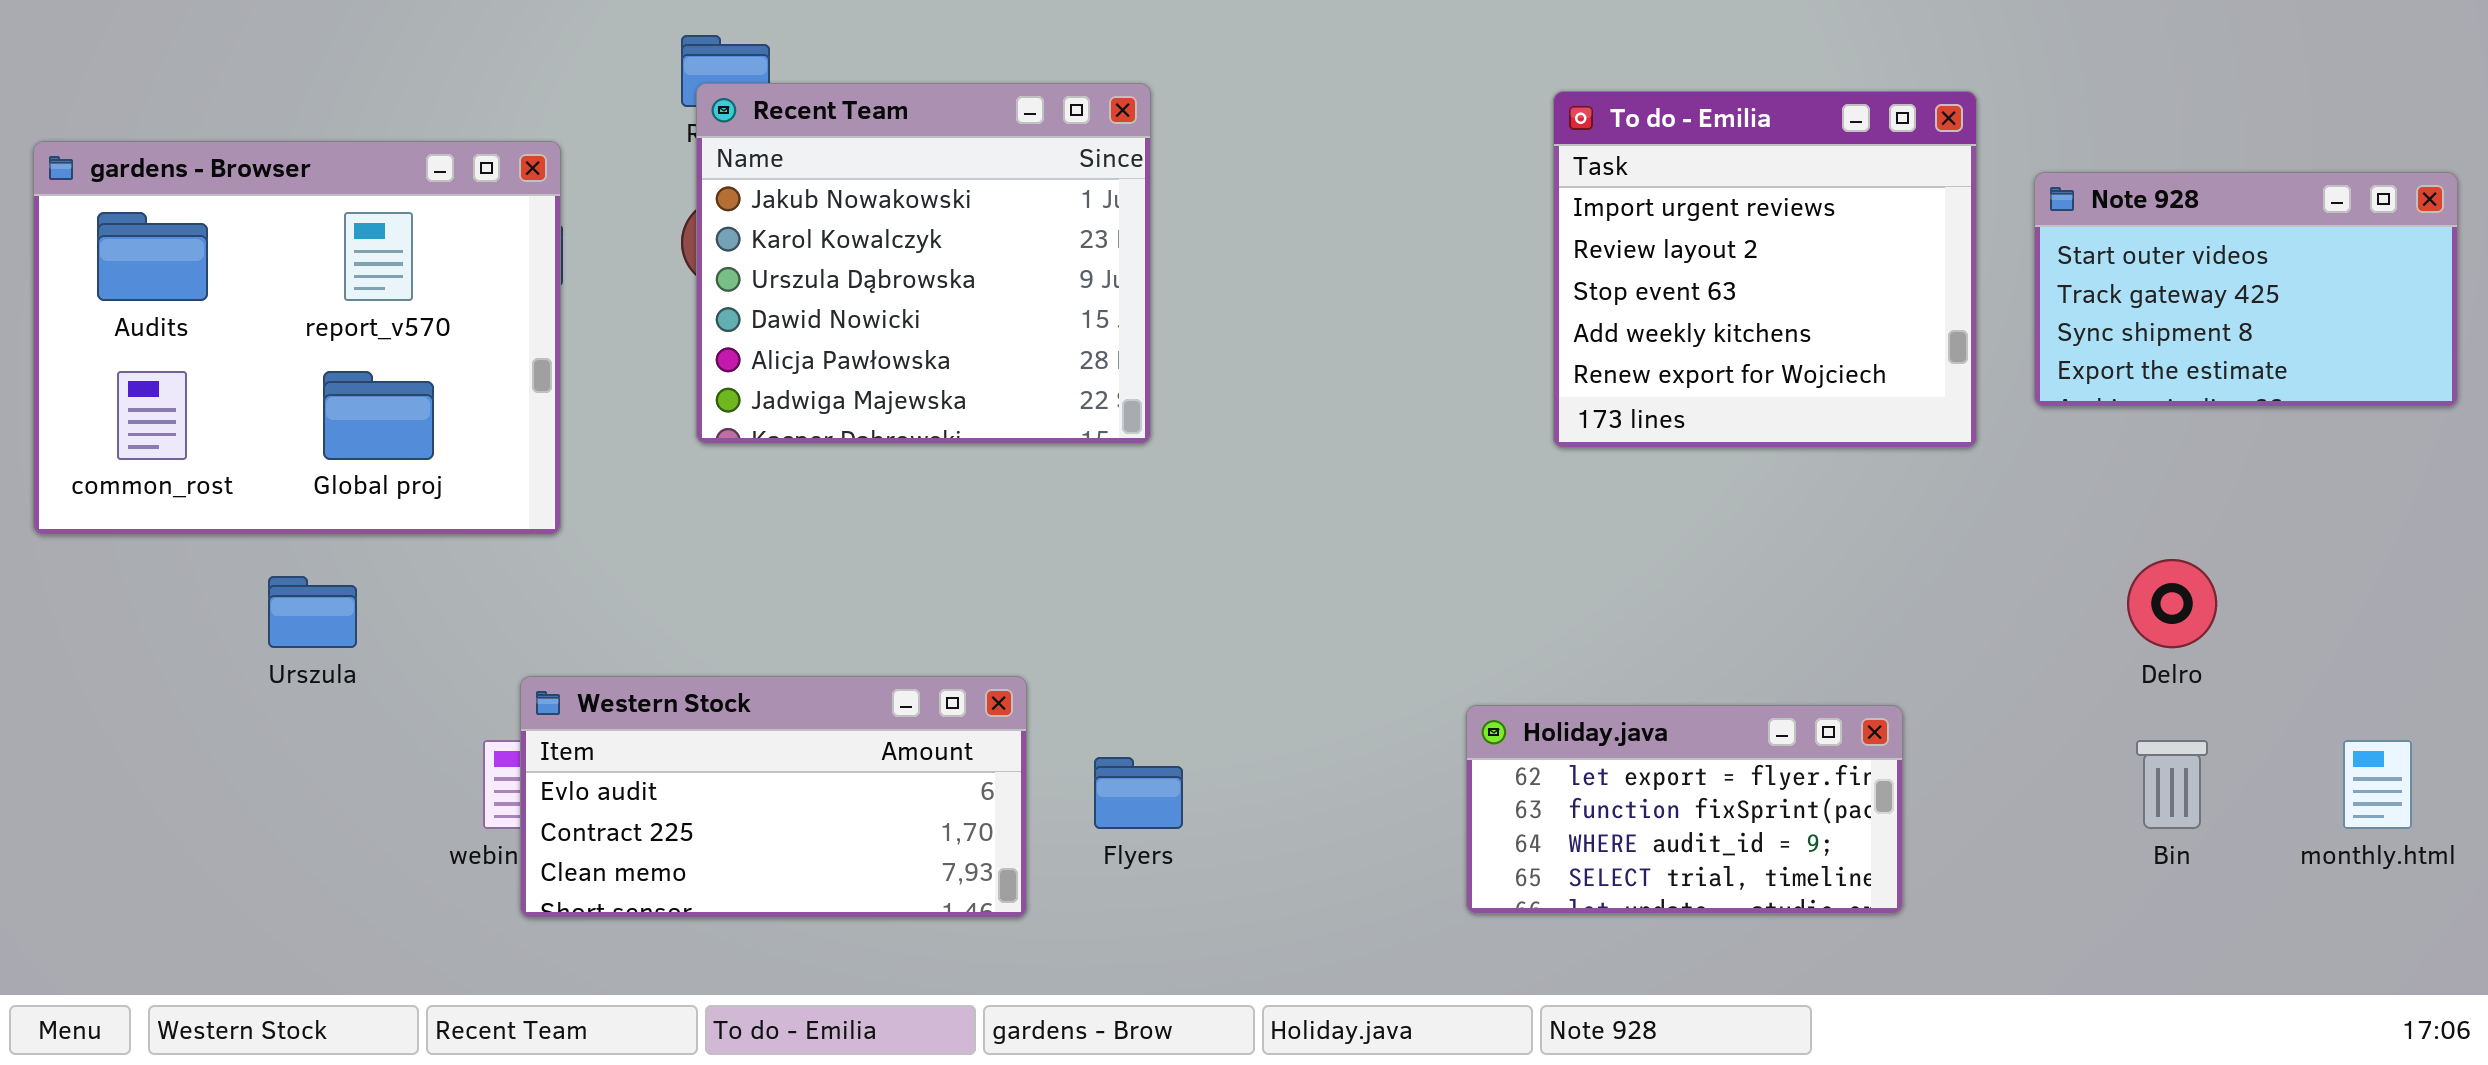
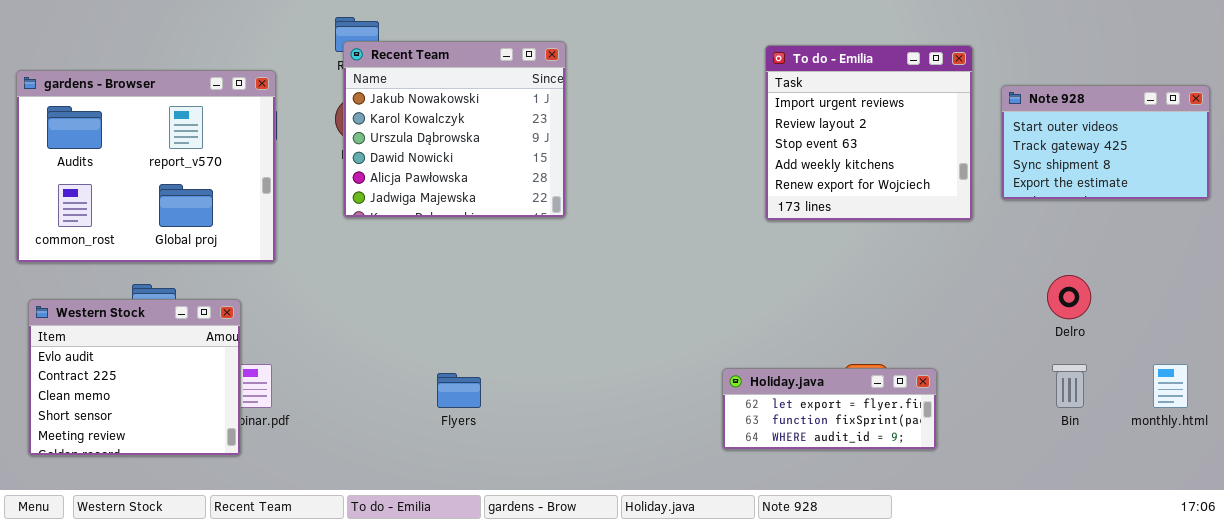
Western Stock: [520,676,1027,918] -> [28,299,241,456], moved, resized
Holiday.java: [1466,705,1903,914] -> [722,368,937,450], resized
Flyers: [1094,757,1183,829] -> [437,373,481,408], moved

